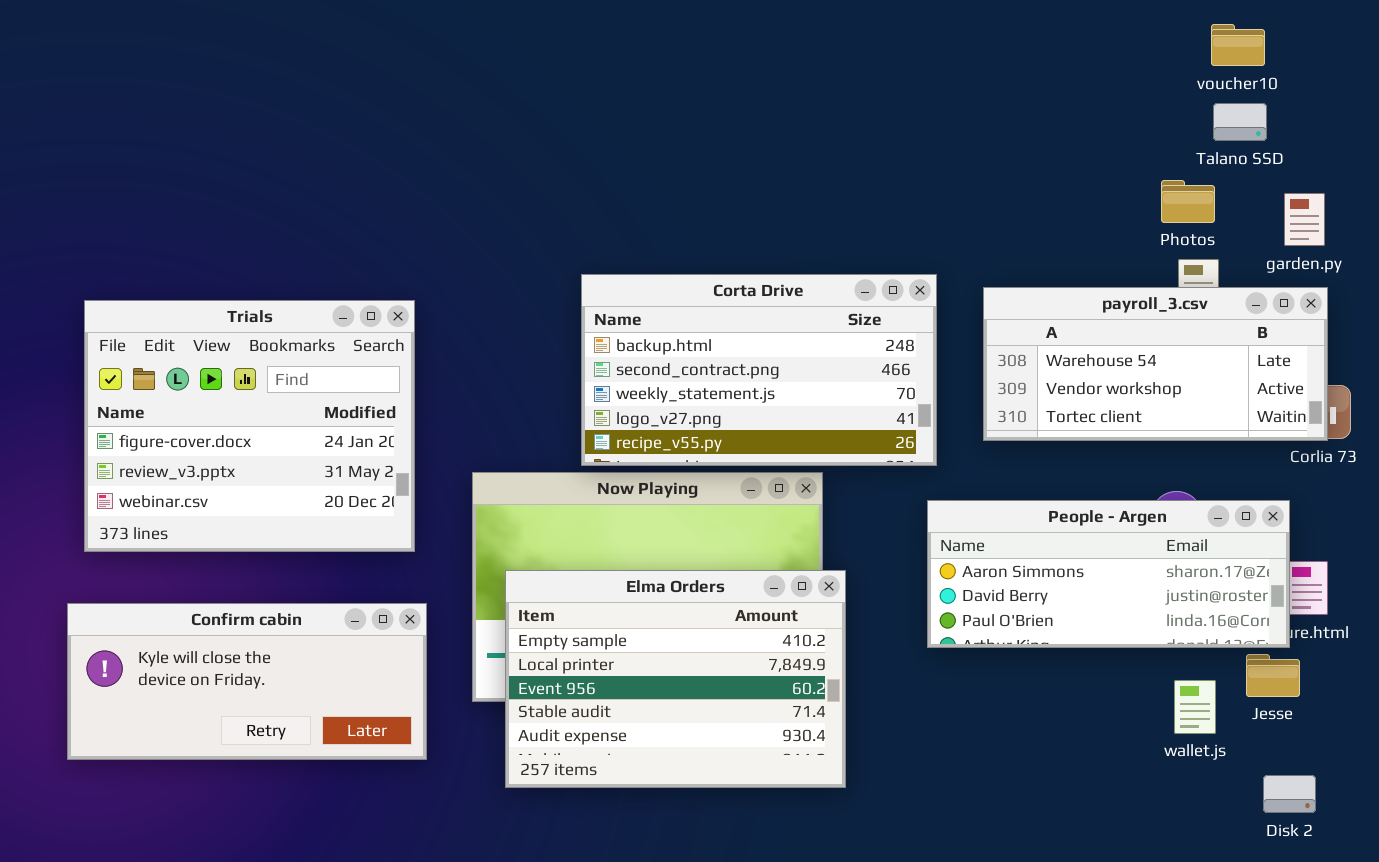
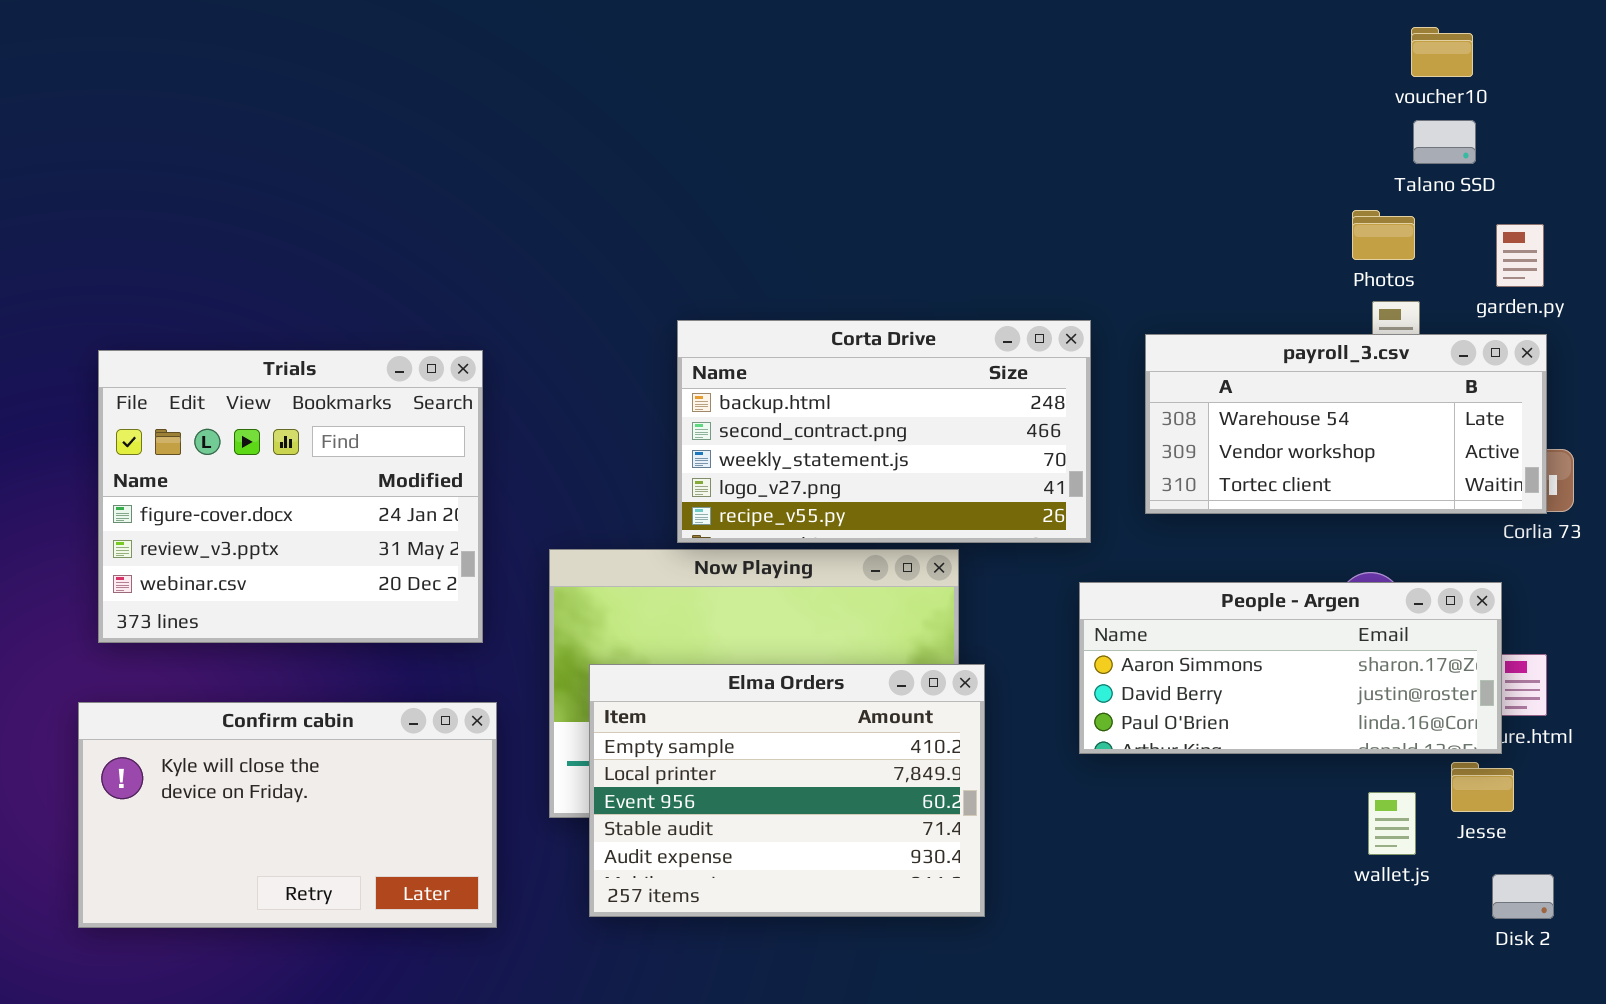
Confirm cabin: [67,603,427,760] -> [78,702,497,928], resized
Disk 2: [1263,775,1316,813] -> [1492,874,1554,919], moved

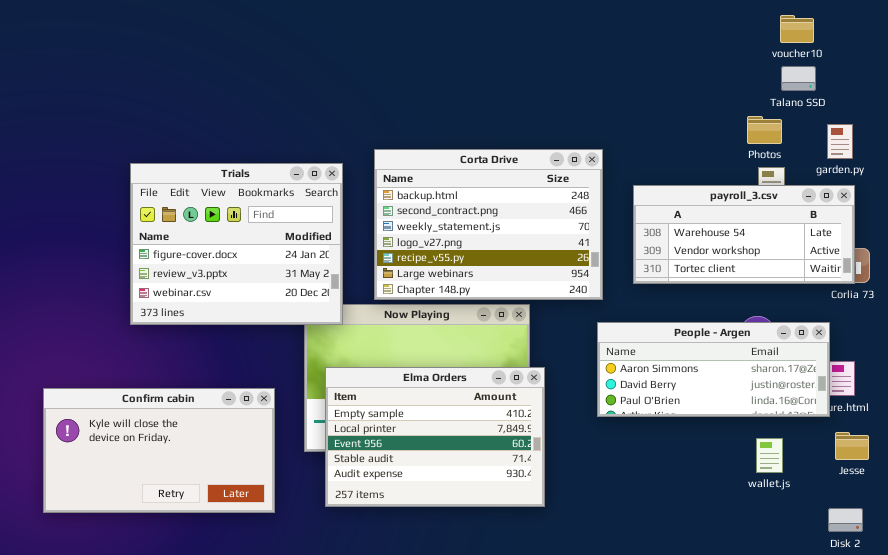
Corta Drive: [677,320,1091,543] -> [374,149,603,300], resized
Trials: [98,350,483,643] -> [130,163,343,325], moved
Jesse: [1451,762,1514,812] -> [835,432,869,460], moved
Disk 2: [1492,874,1554,919] -> [828,508,863,532], moved

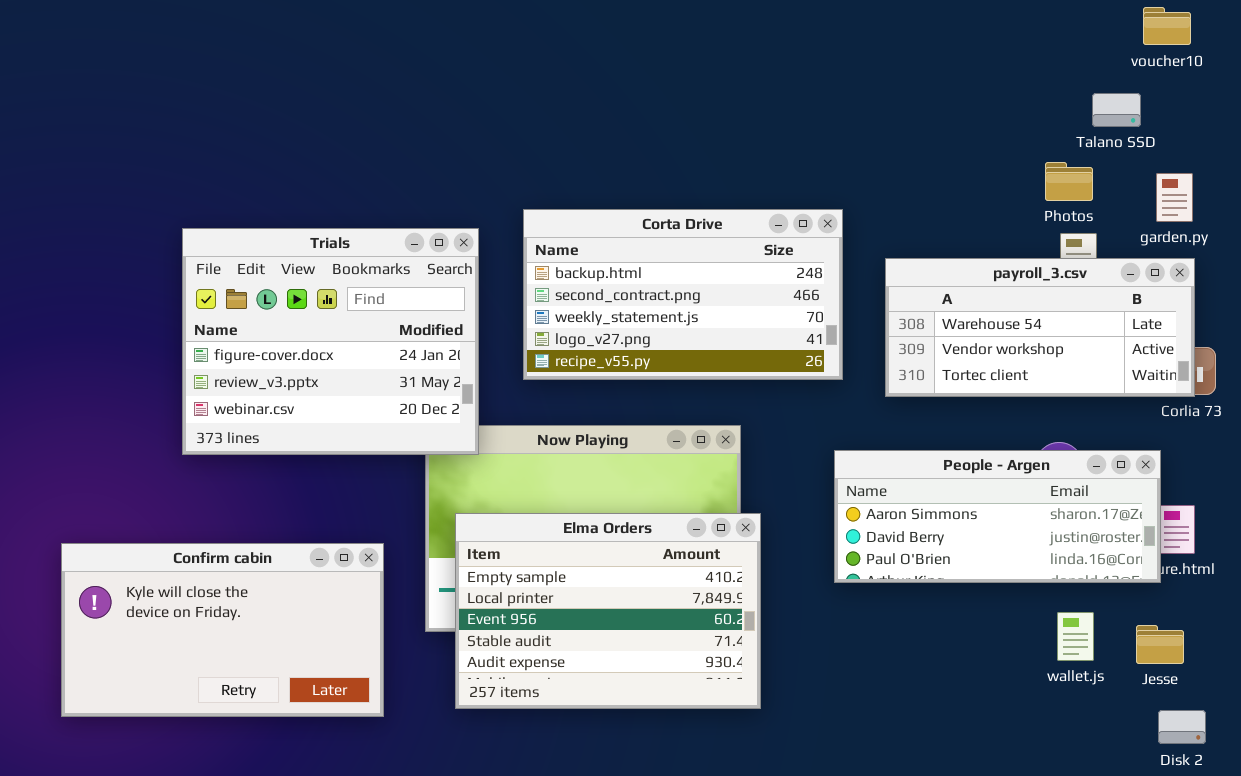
voucher10: [780,15,814,43] -> [1143,7,1191,45], moved
Corta Drive: [374,149,603,300] -> [523,209,843,380], resized
Jesse: [835,432,869,460] -> [1136,625,1184,664], moved

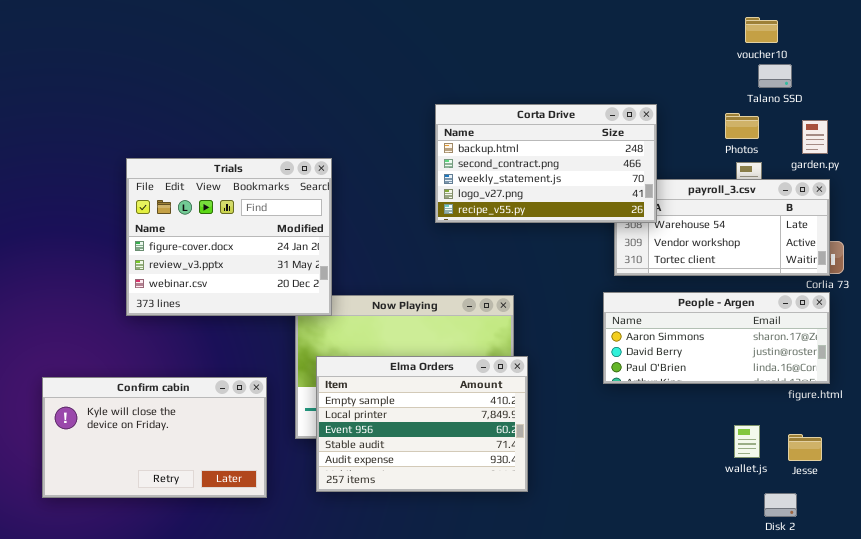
voucher10: [1143,7,1191,45] -> [745,17,778,43], moved
Corta Drive: [523,209,843,380] -> [435,104,657,223], moved
People - Argen: [834,450,1161,583] -> [603,292,830,384], moved
Disk 2: [1158,710,1206,744] -> [764,493,797,517], moved

